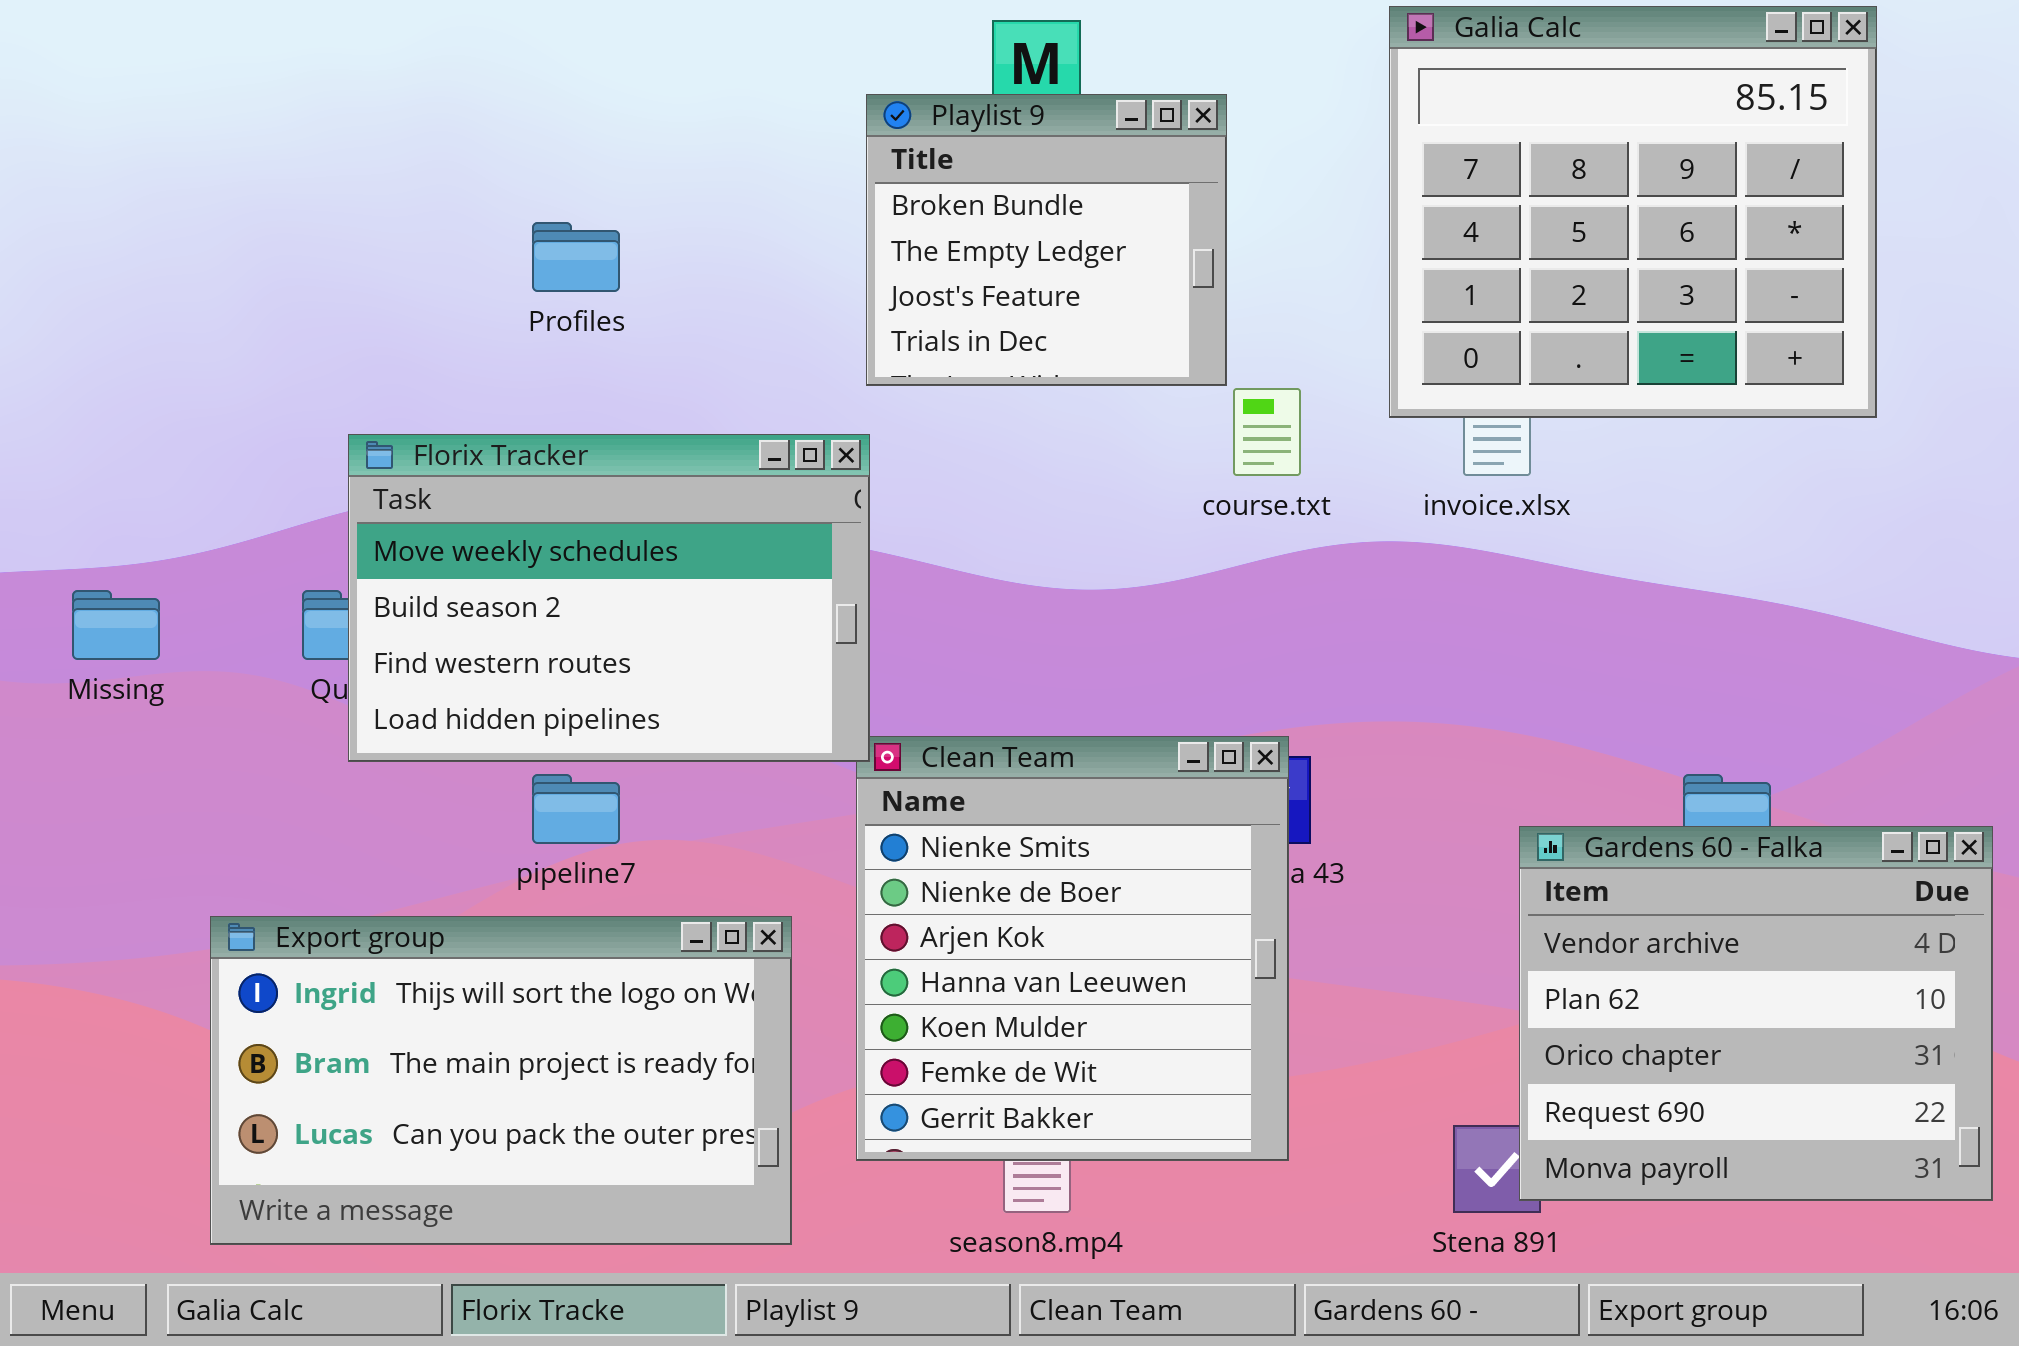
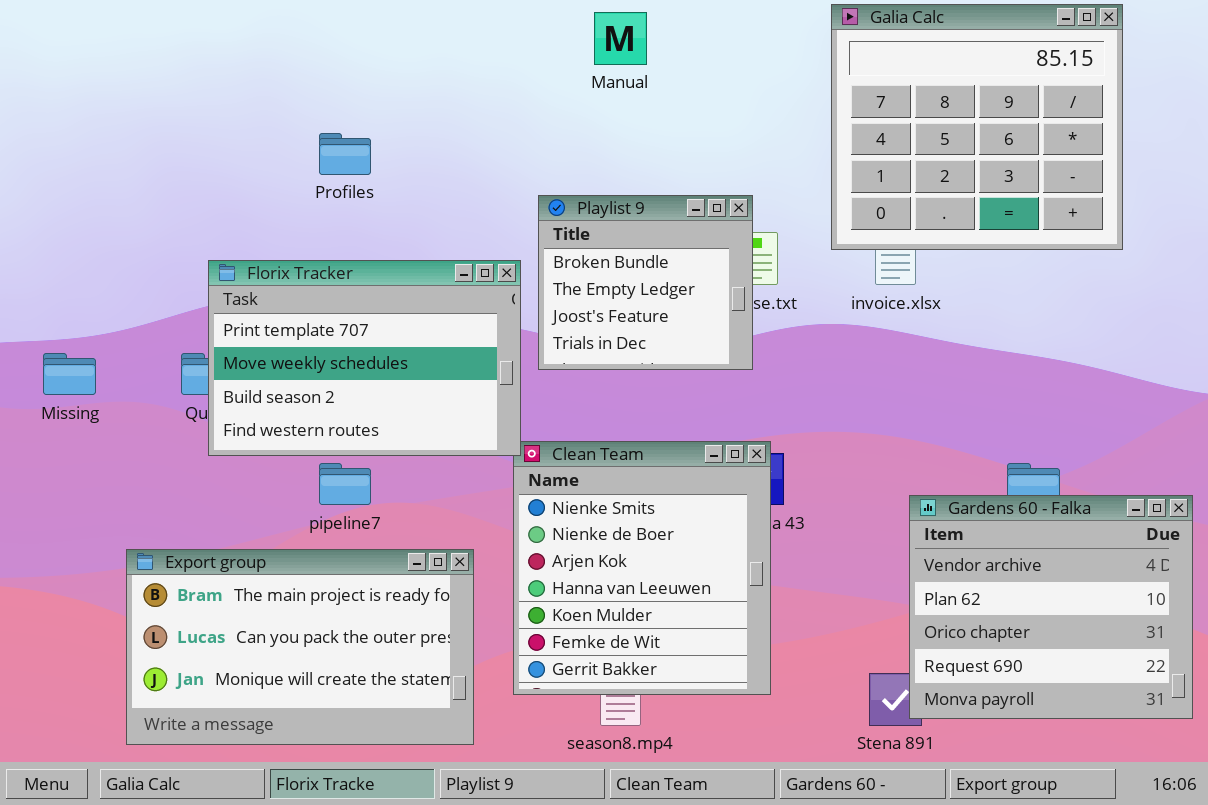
Playlist 9: [866,94,1227,386] -> [538,195,753,370], moved
Florix Tracker: [348,434,870,762] -> [208,260,521,456], scrolled up 1 row
Export group: [210,916,792,1245] -> [126,549,474,745], scrolled down 1 row

